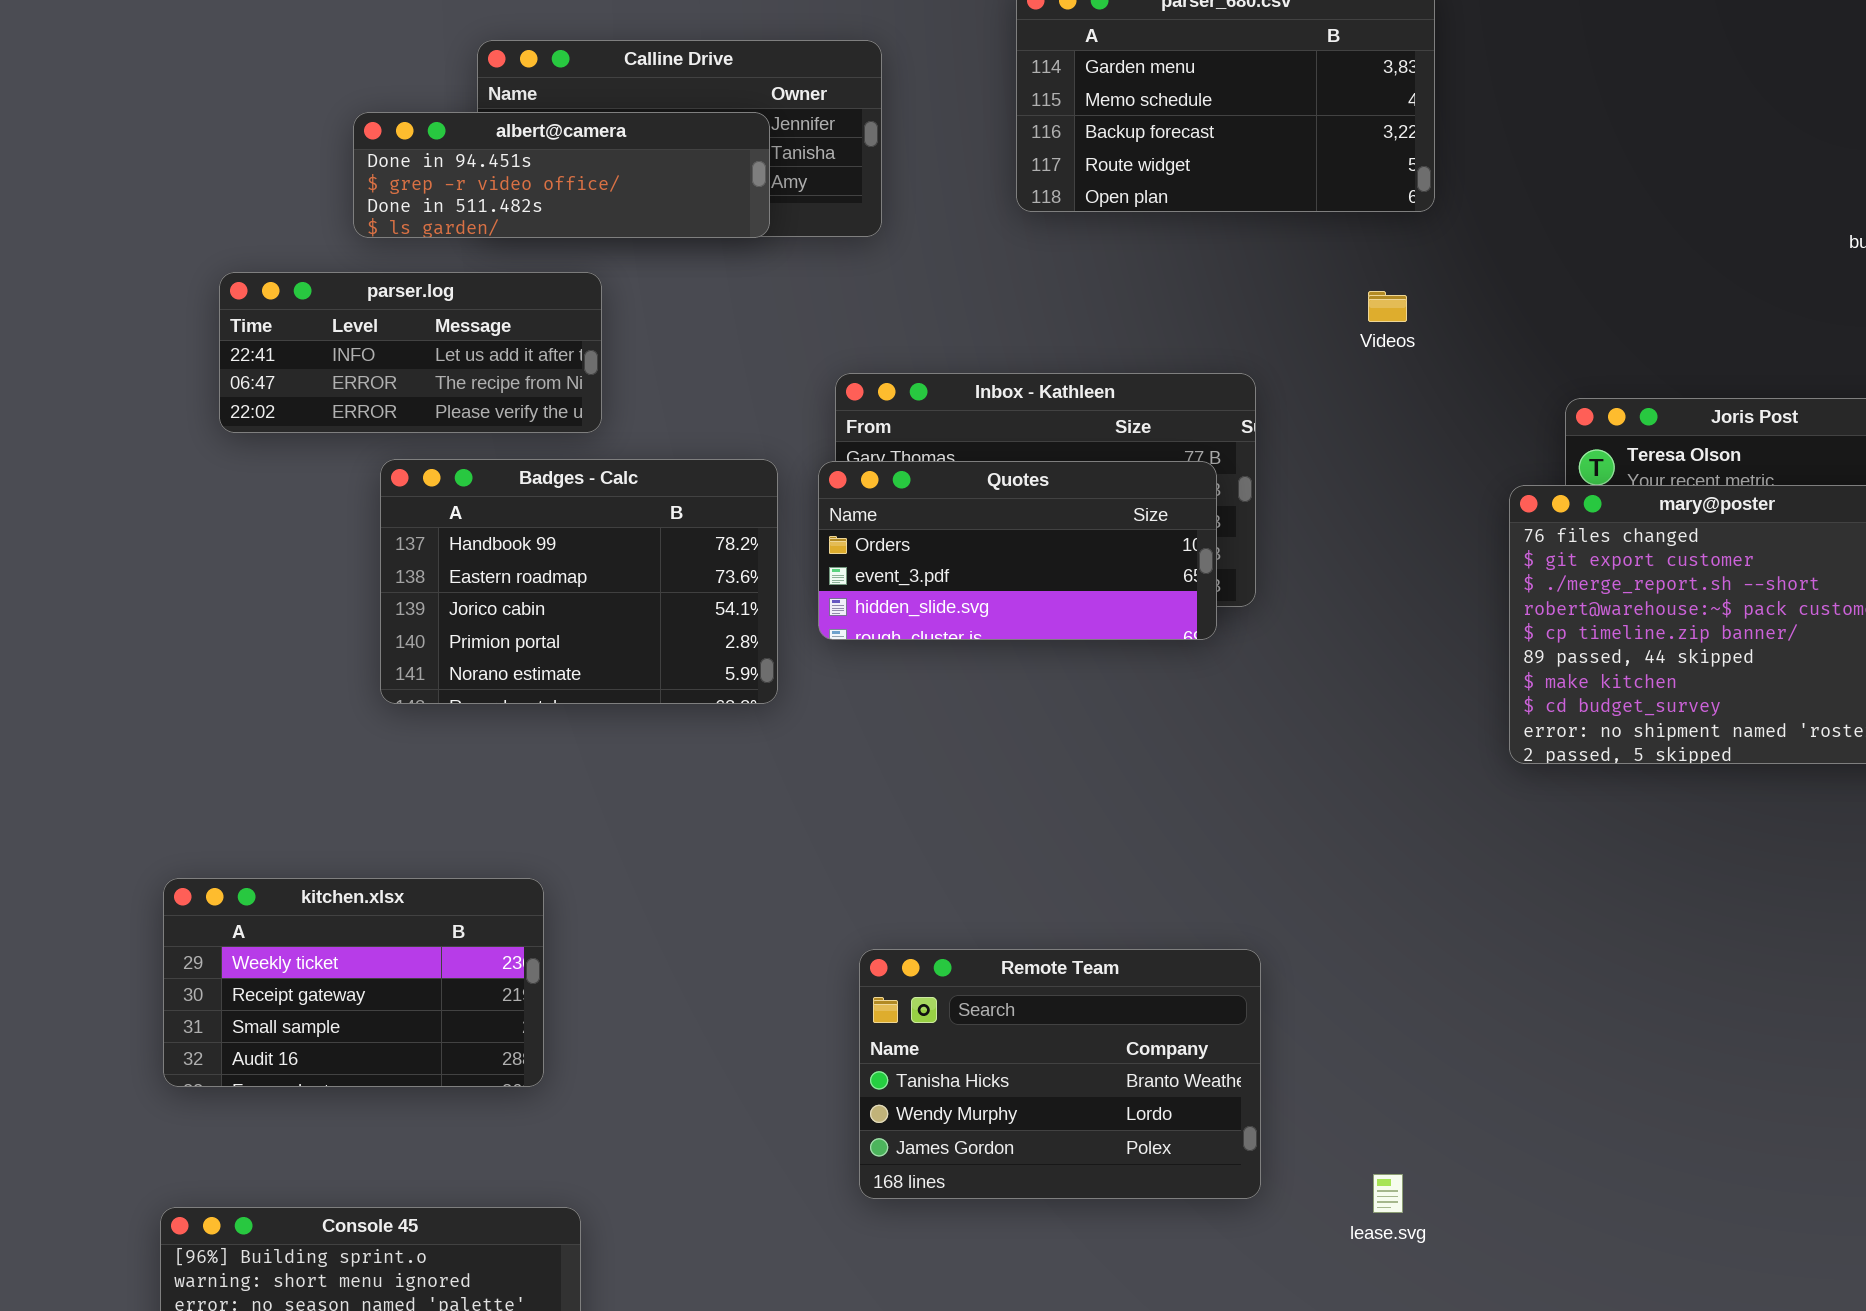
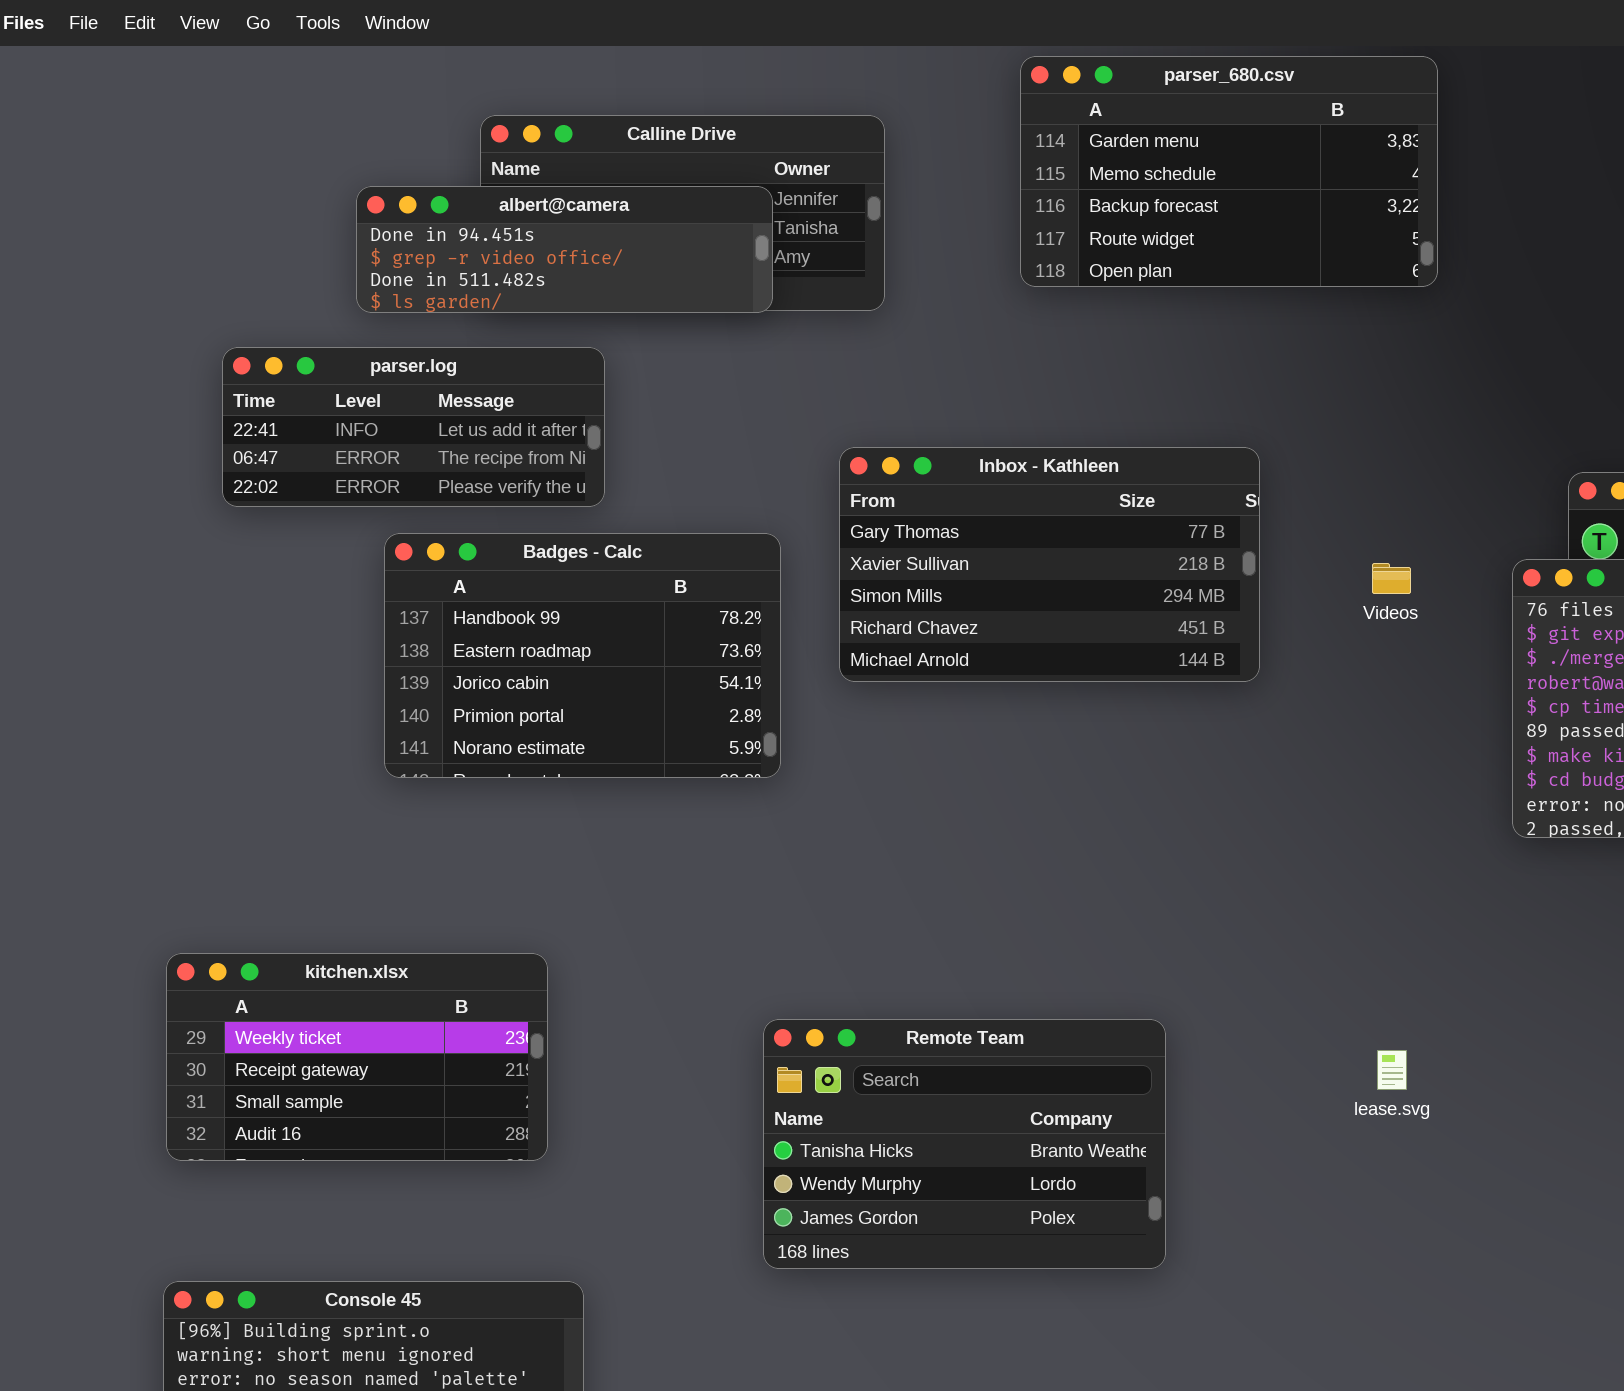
Videos: [1368,291,1407,322] -> [1372,563,1411,594], moved
Quotes: [818,461,1217,640] -> none, closed
Remote Team: [859,949,1261,1199] -> [763,1019,1166,1269], moved
lease.svg: [1373,1174,1403,1213] -> [1377,1050,1407,1090], moved

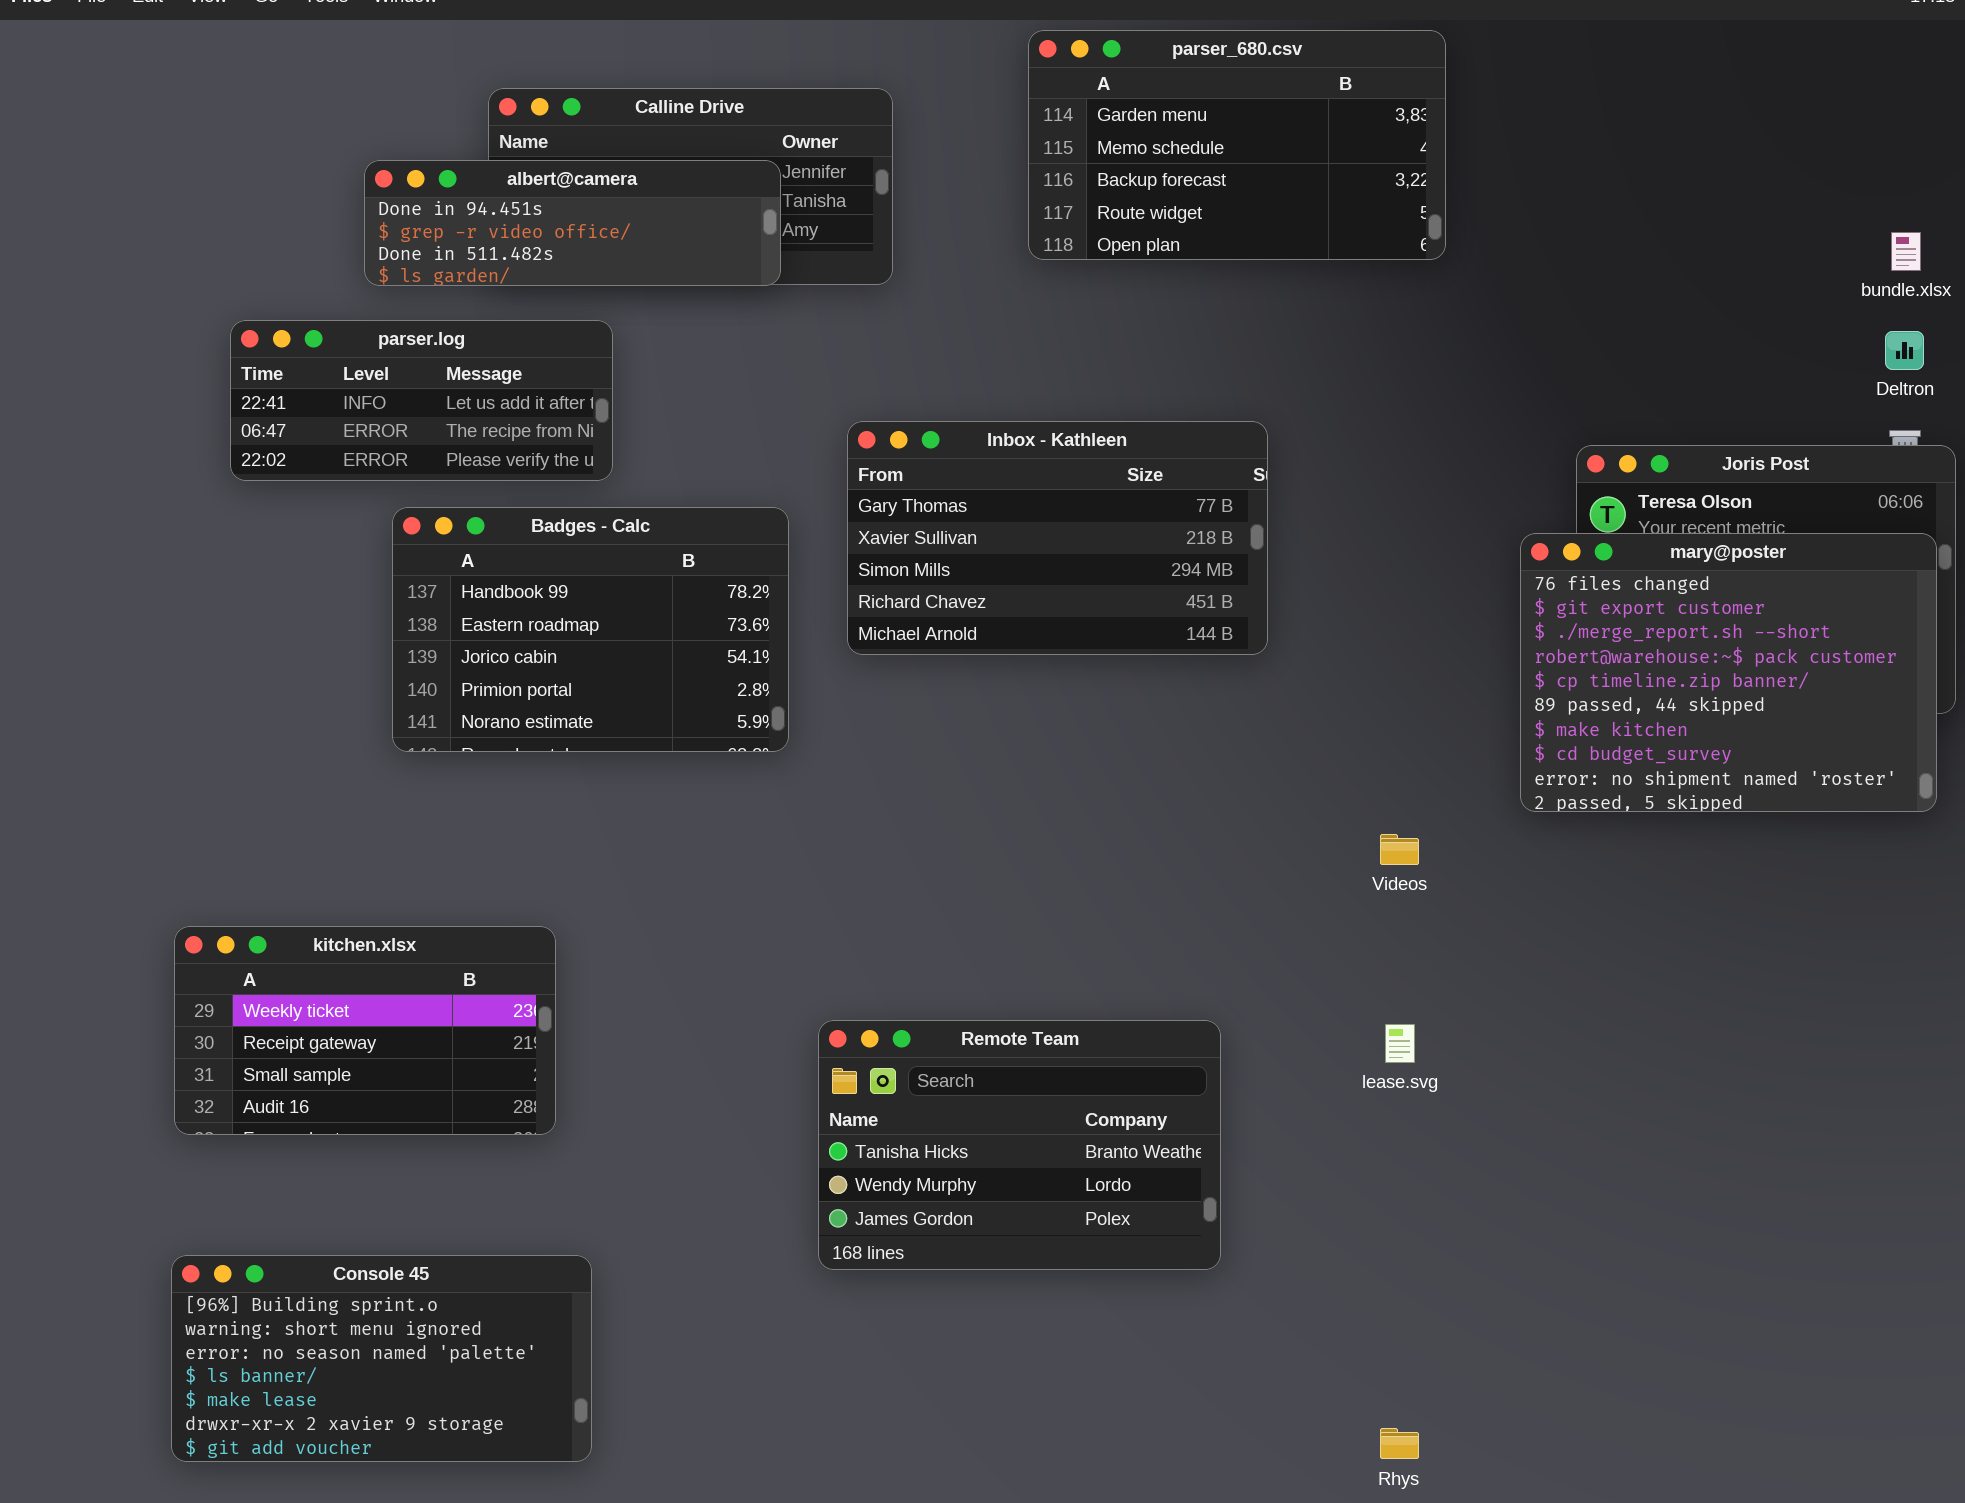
Videos: [1372,563,1411,594] -> [1380,834,1419,865], moved
Remote Team: [763,1019,1166,1269] -> [818,1020,1221,1270], moved

